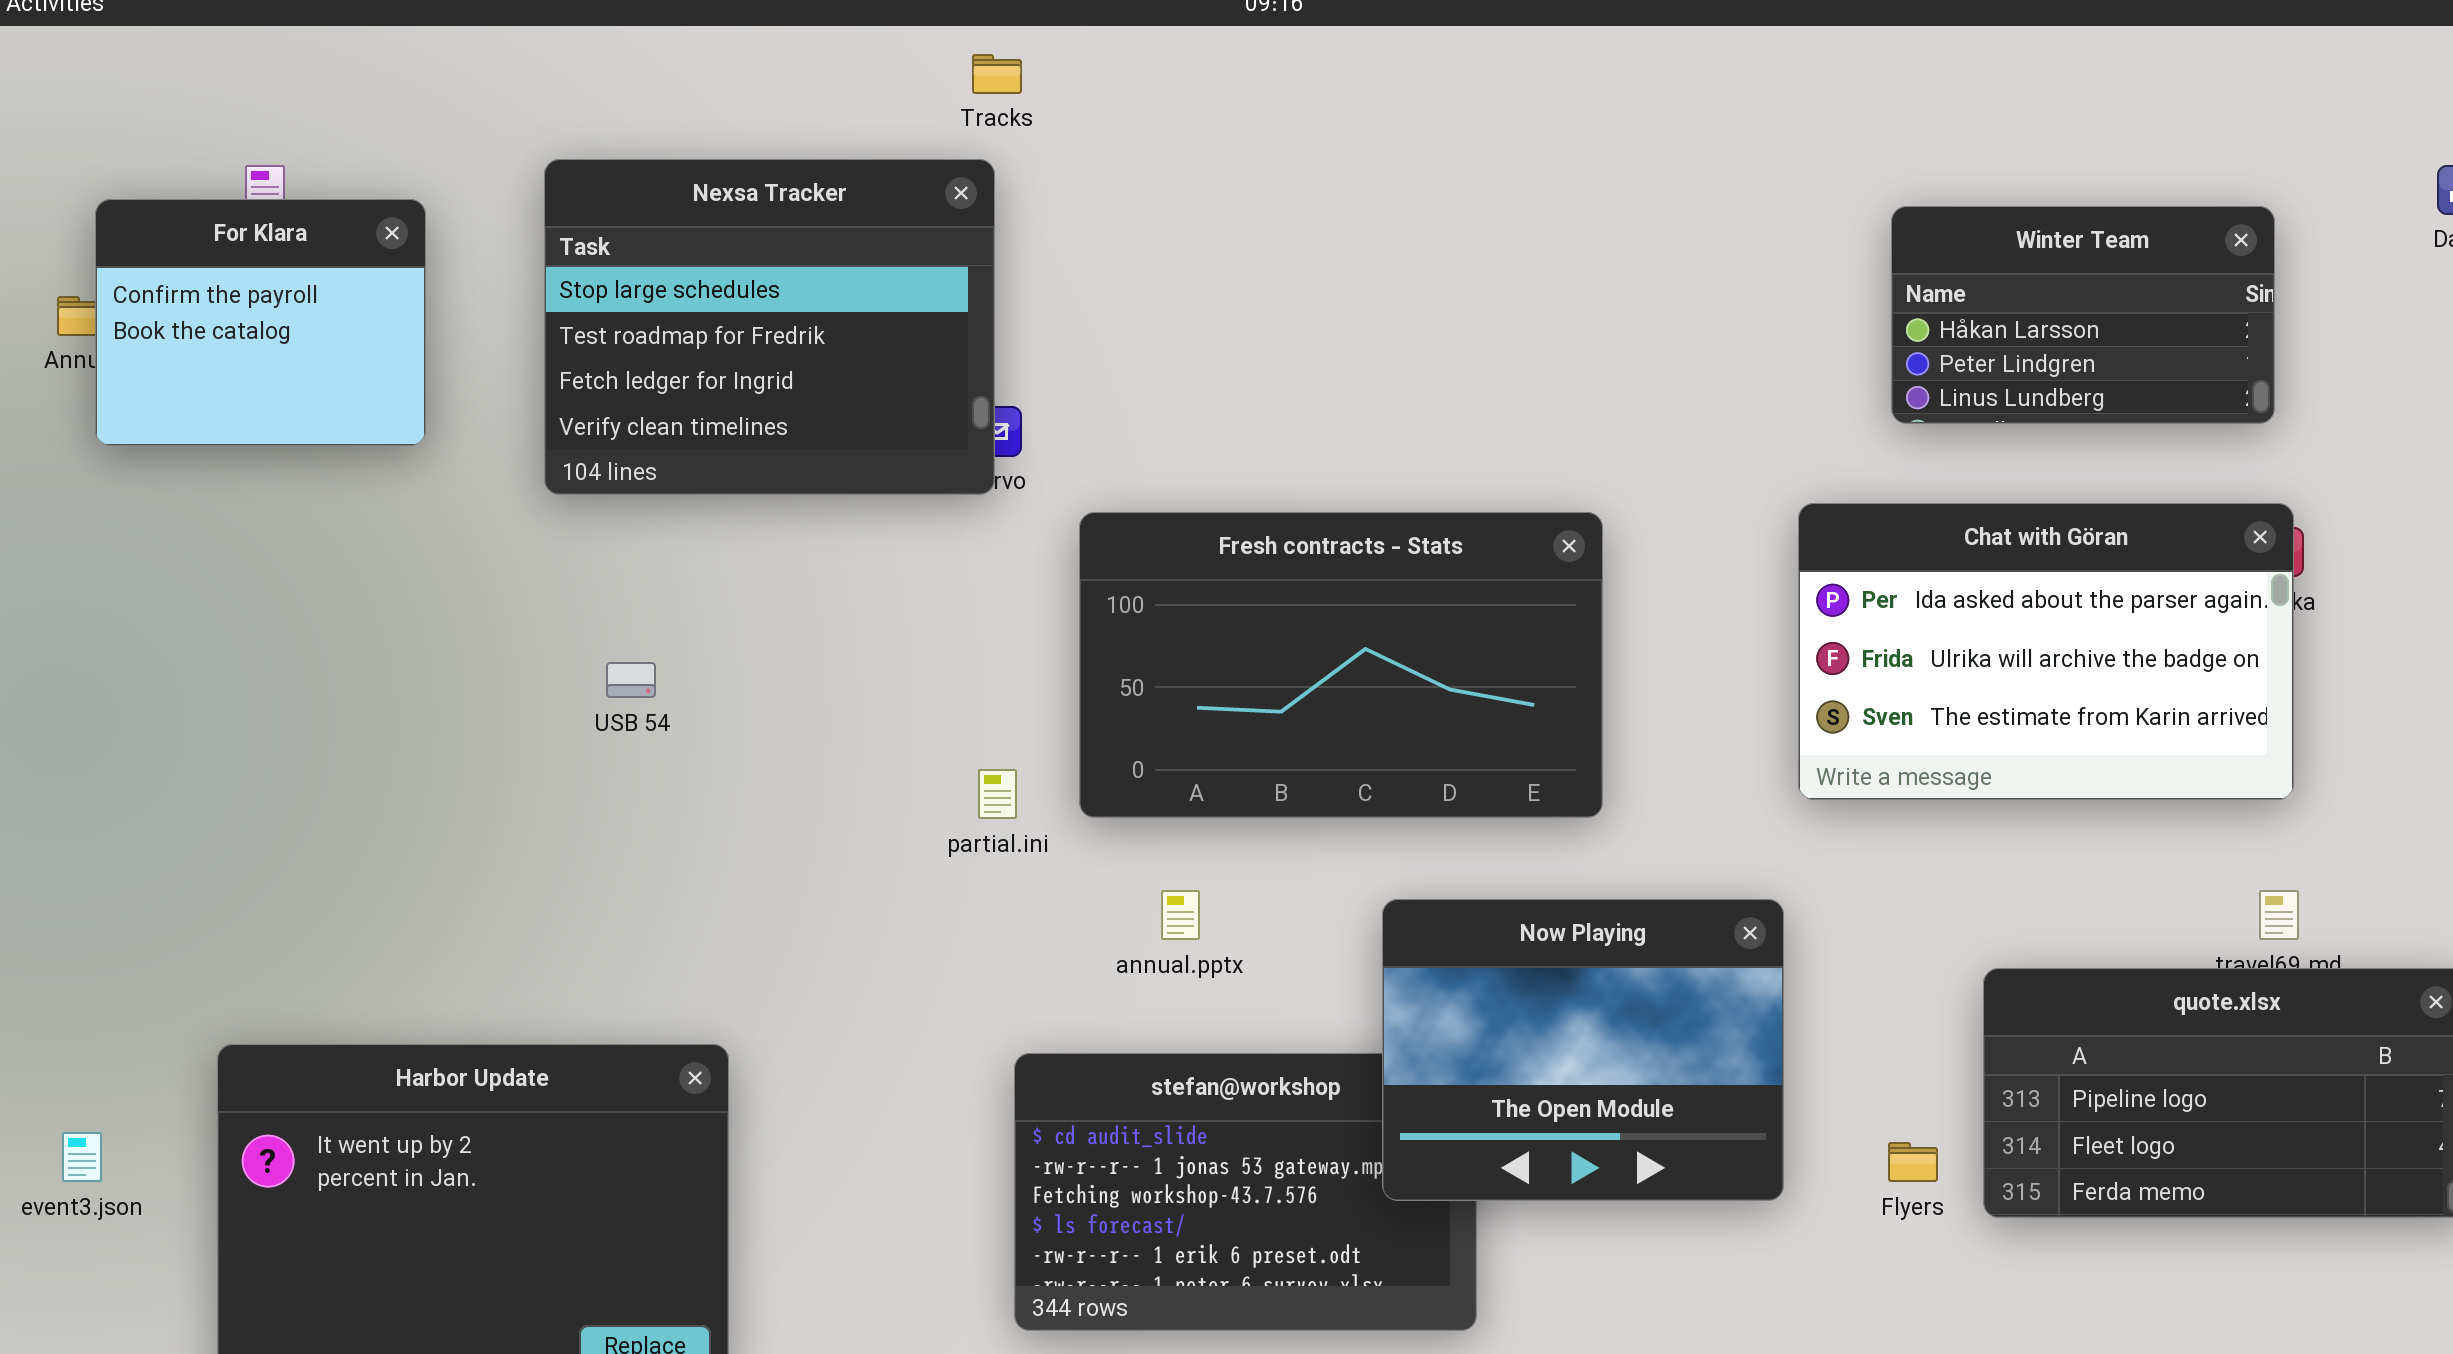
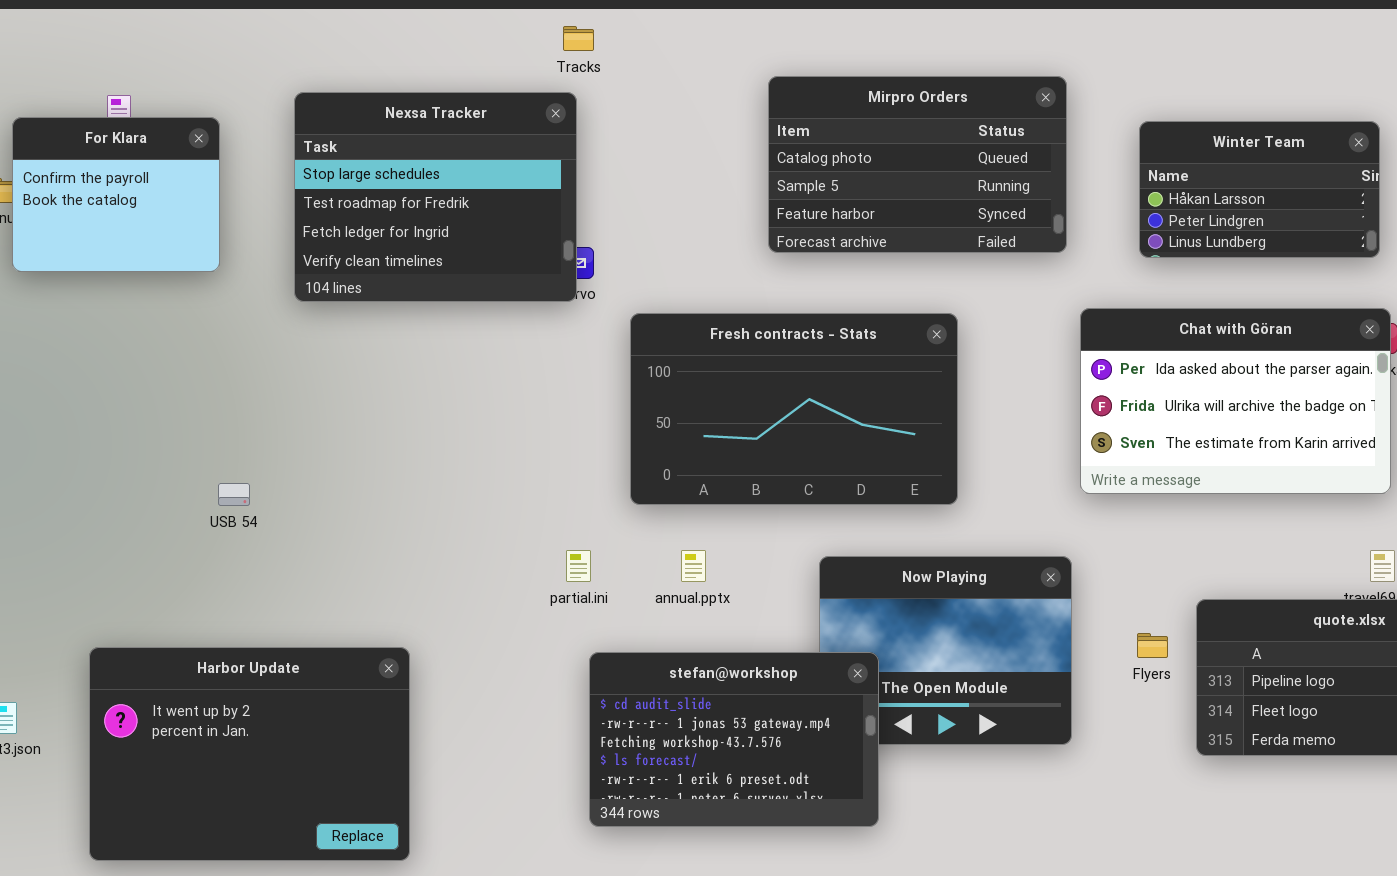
Mirpro Orders: none -> [768,76,1067,253], opened
USB 54: [606,662,656,698] -> [218,483,250,506], moved
partial.ini: [978,769,1017,819] -> [566,550,591,582], moved
stefan@workshop: [1014,1053,1477,1331] -> [589,652,879,827], raised
Flyers: [1888,1142,1938,1182] -> [1137,633,1168,658], moved

